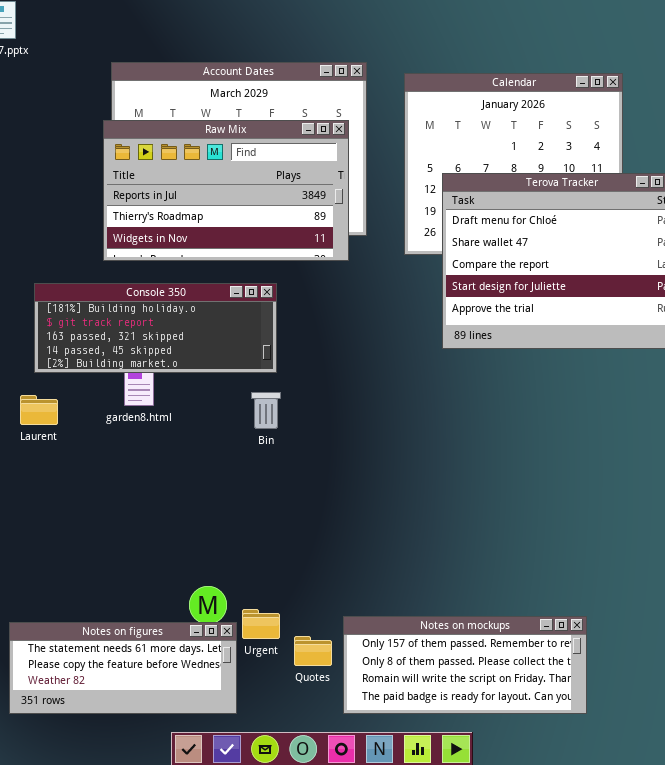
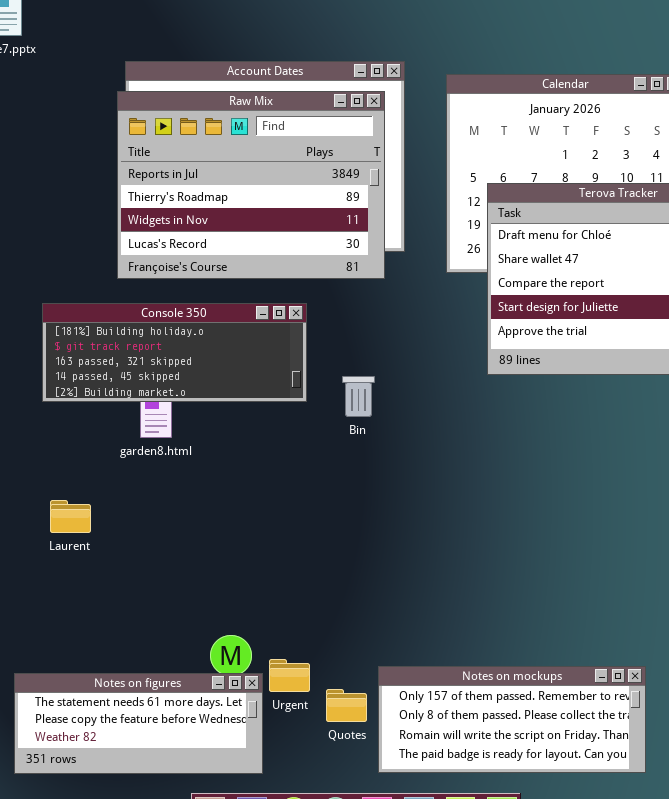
Raw Mix: [103,120,349,261] -> [117,91,385,279], resized
Bin: [251,392,281,429] -> [342,376,375,417], moved
Laurent: [20,395,58,425] -> [50,500,91,533], moved

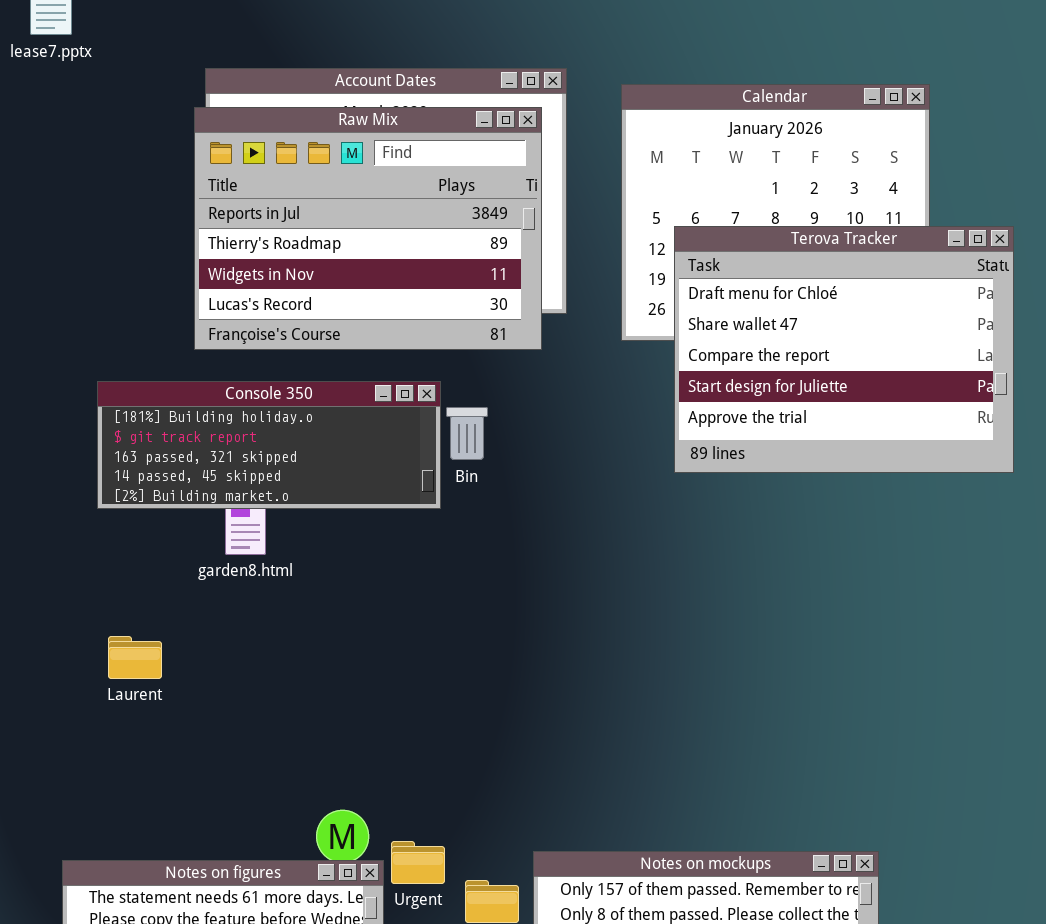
Bin: [342,376,375,417] -> [446,407,488,460], moved

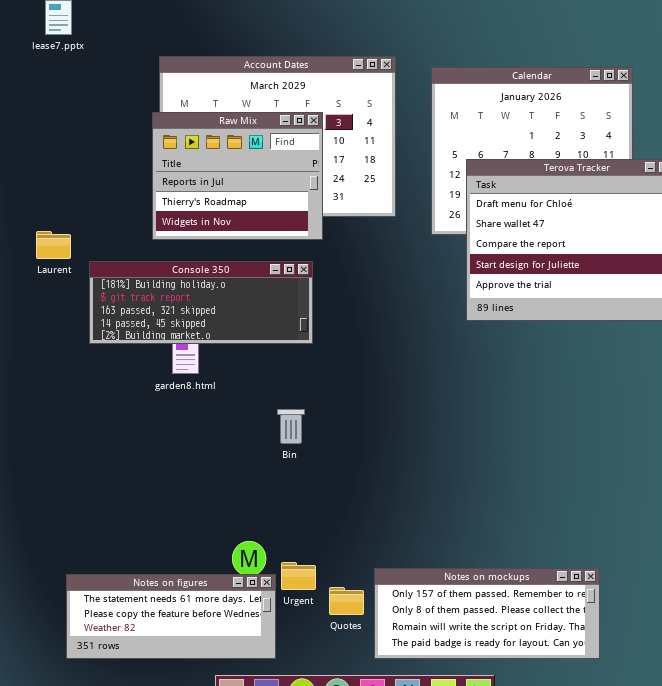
Raw Mix: [194,107,542,350] -> [152,112,323,240], resized
Bin: [446,407,488,460] -> [277,409,305,444], moved
Laurent: [108,636,162,679] -> [36,231,71,259], moved

